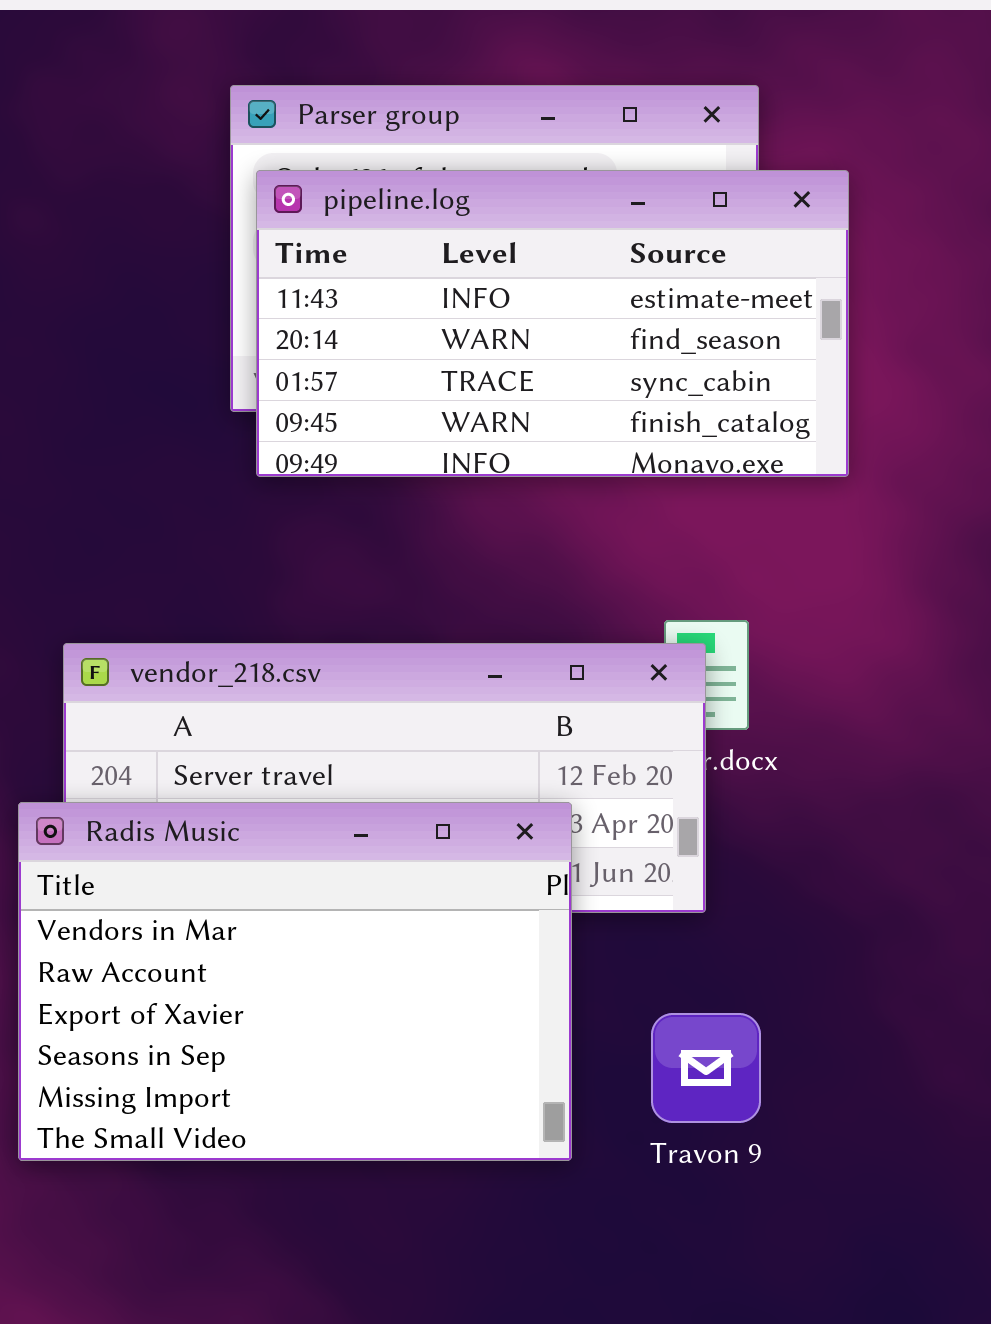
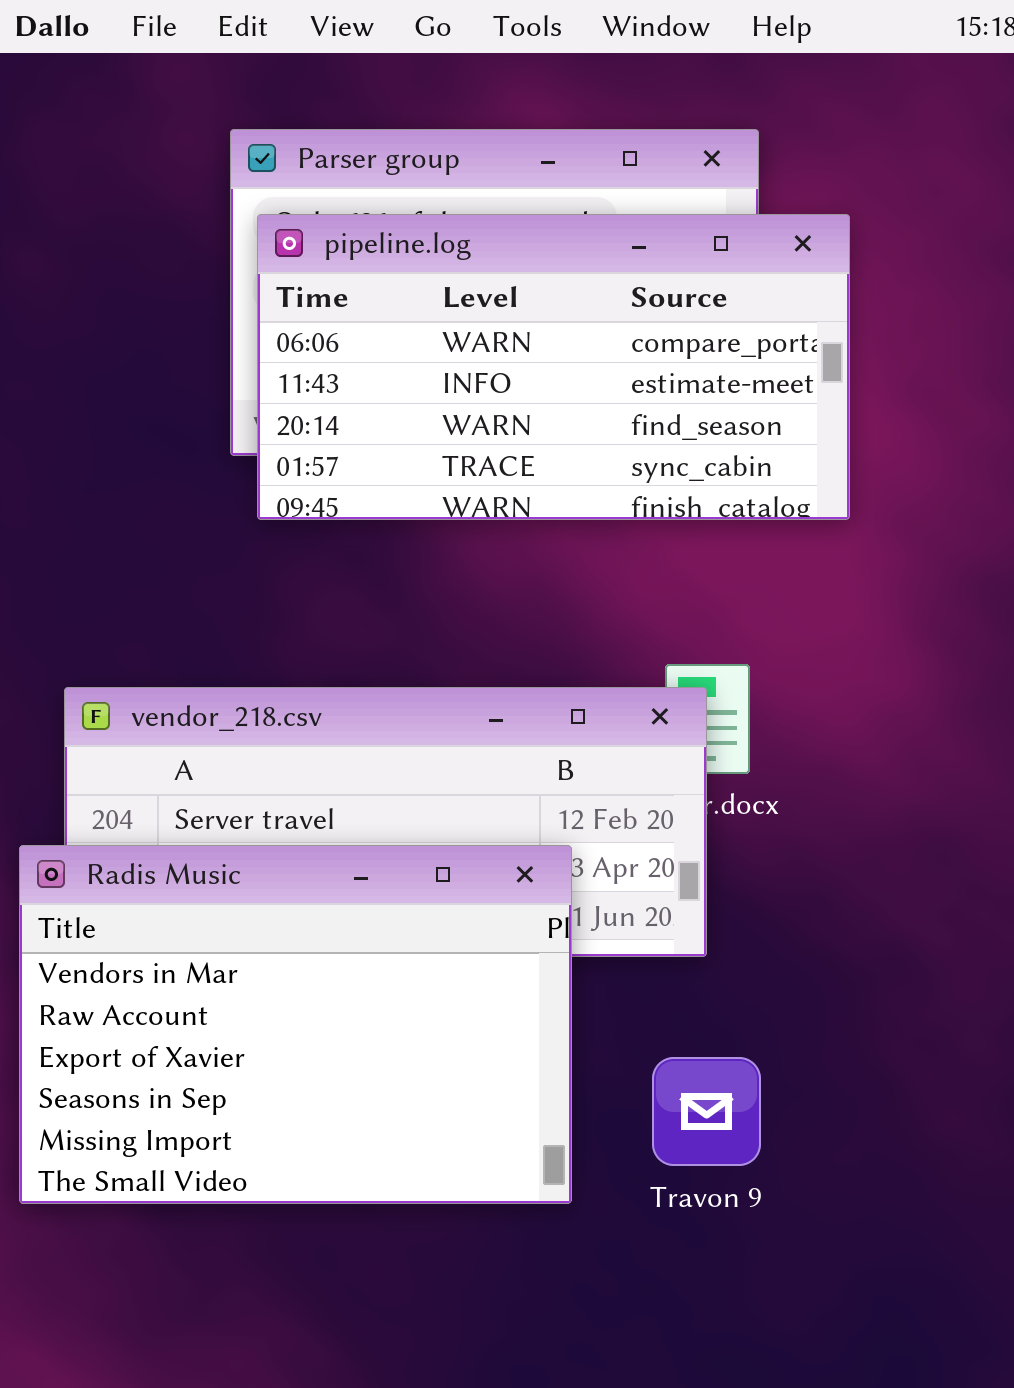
pipeline.log: [256,170,849,477] -> [257,214,850,520], scrolled up 1 row

